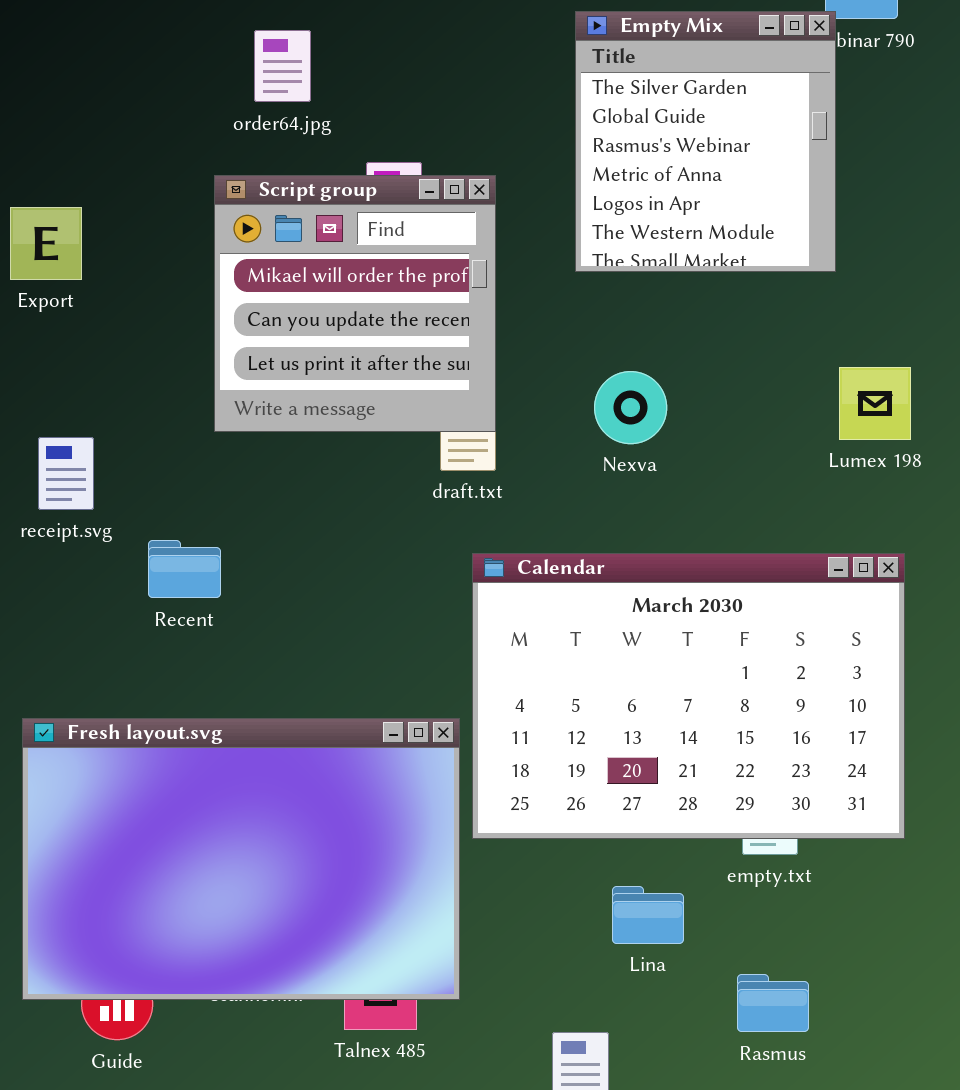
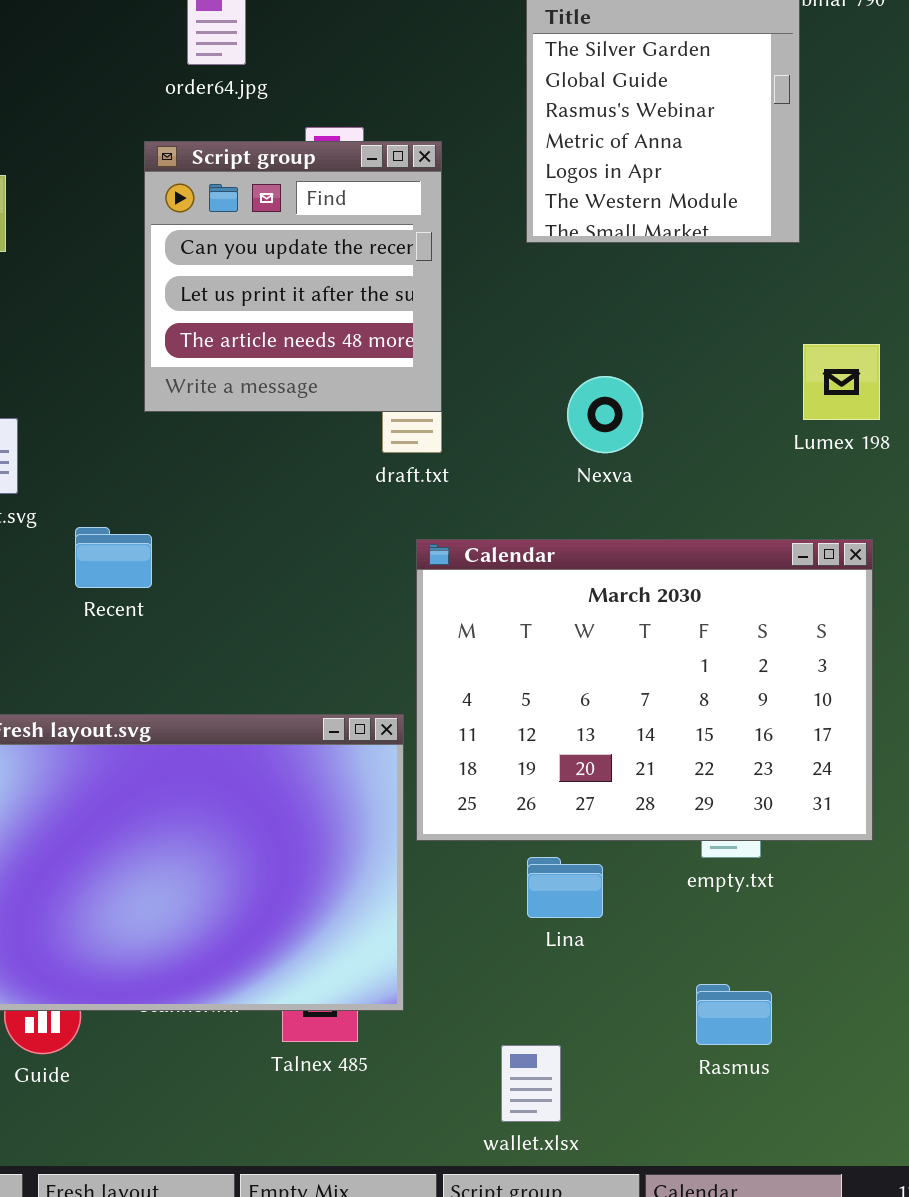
Script group: [214,175,496,432] -> [144,141,442,412], scrolled down 1 row
Nexva: [594,371,667,444] -> [567,376,643,453], moved
Lina: [612,886,684,944] -> [527,857,603,918], moved

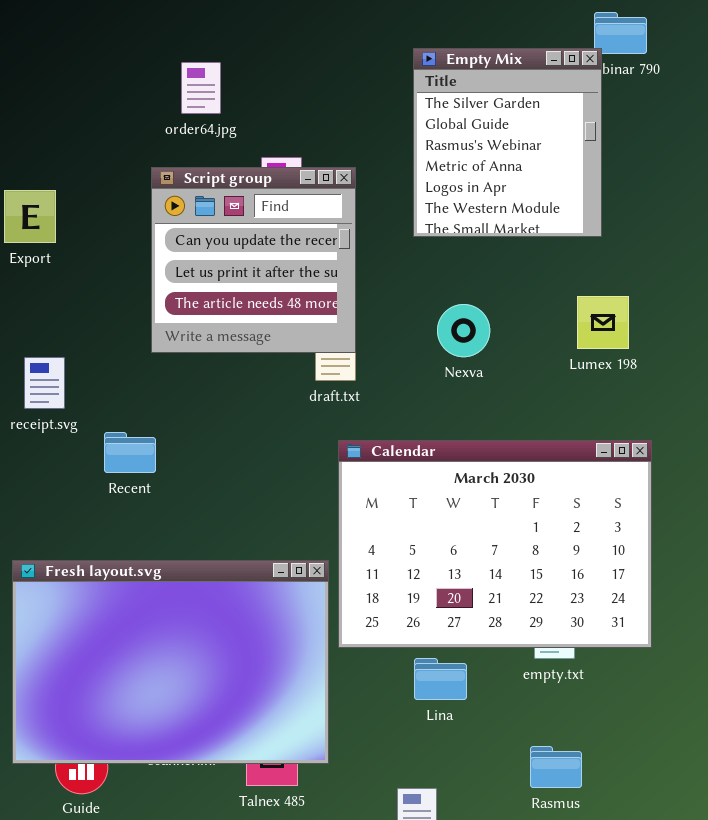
Lumex 198: [803,344,880,420] -> [577,296,629,349], moved
Nexva: [567,376,643,453] -> [437,304,490,357], moved

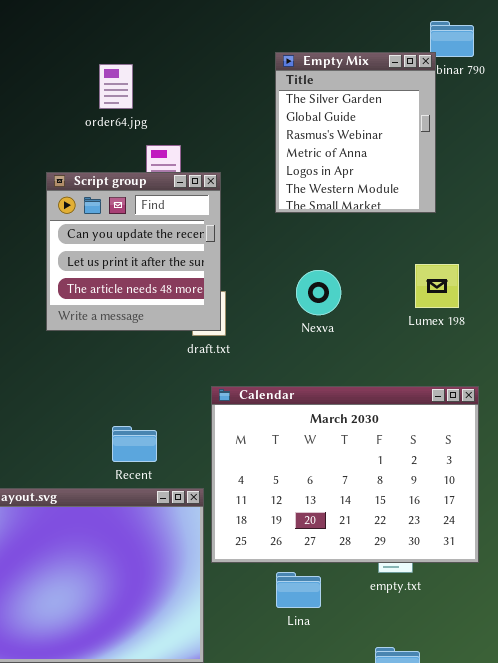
order64.jpg: [181,62,221,114] -> [99,64,133,109], moved
Script group: [151,167,356,353] -> [46,172,221,331], moved
Recent: [104,432,156,473] -> [112,426,157,462], moved

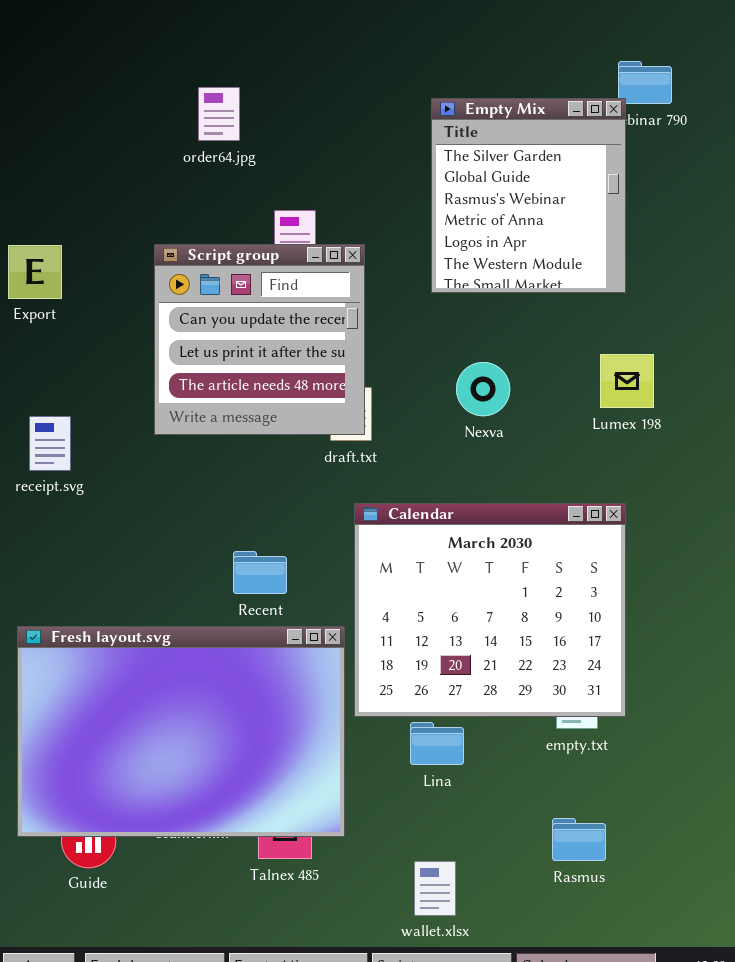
order64.jpg: [99,64,133,109] -> [198,87,240,141], moved
Calendar: [211,386,479,563] -> [354,503,626,717], resized
Lina: [276,572,321,608] -> [410,722,464,765], moved

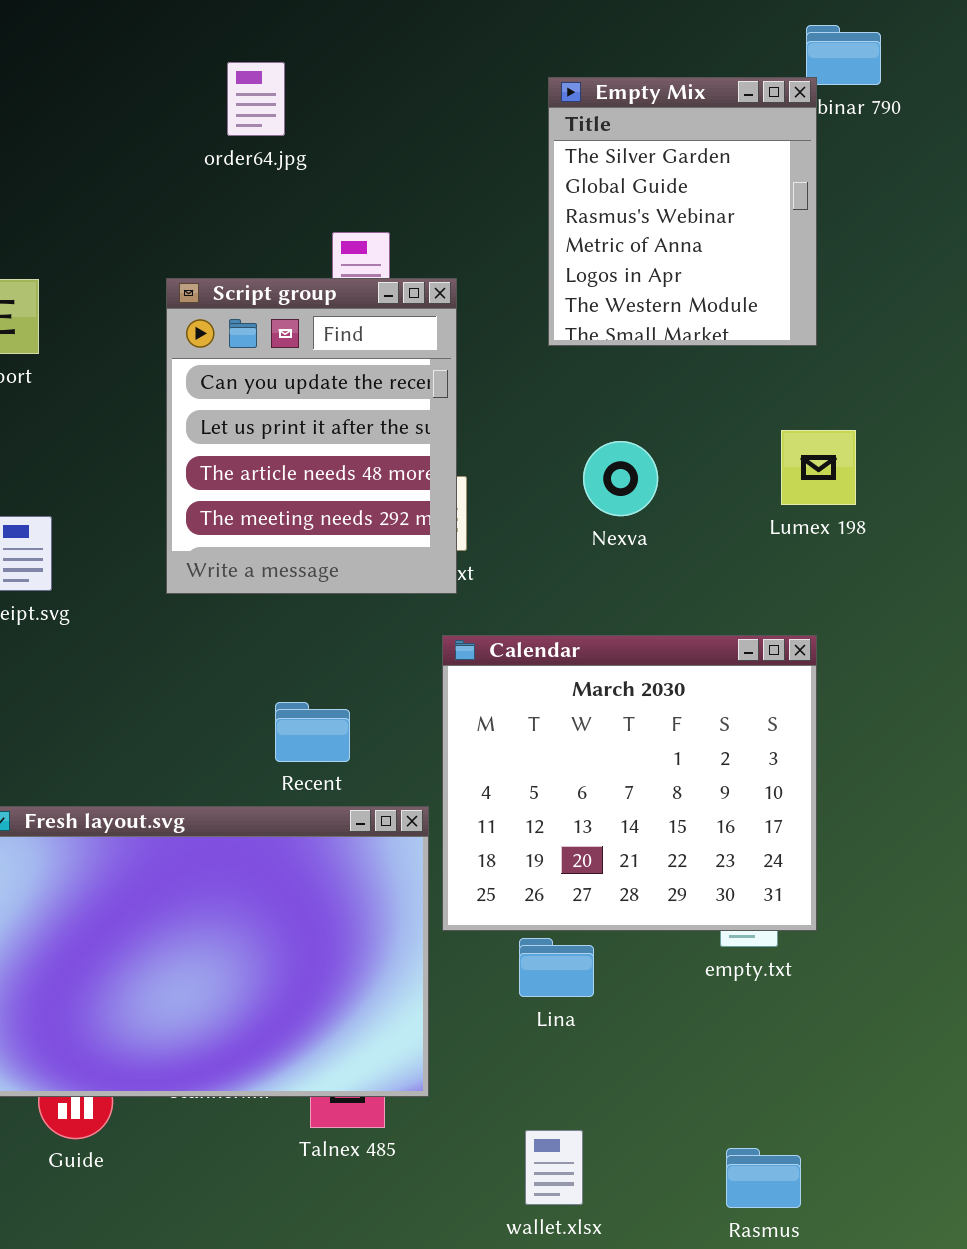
Script group: [154,244,365,435] -> [166,278,457,594], resized
Rasmus: [552,818,606,861] -> [726,1148,801,1208], moved

